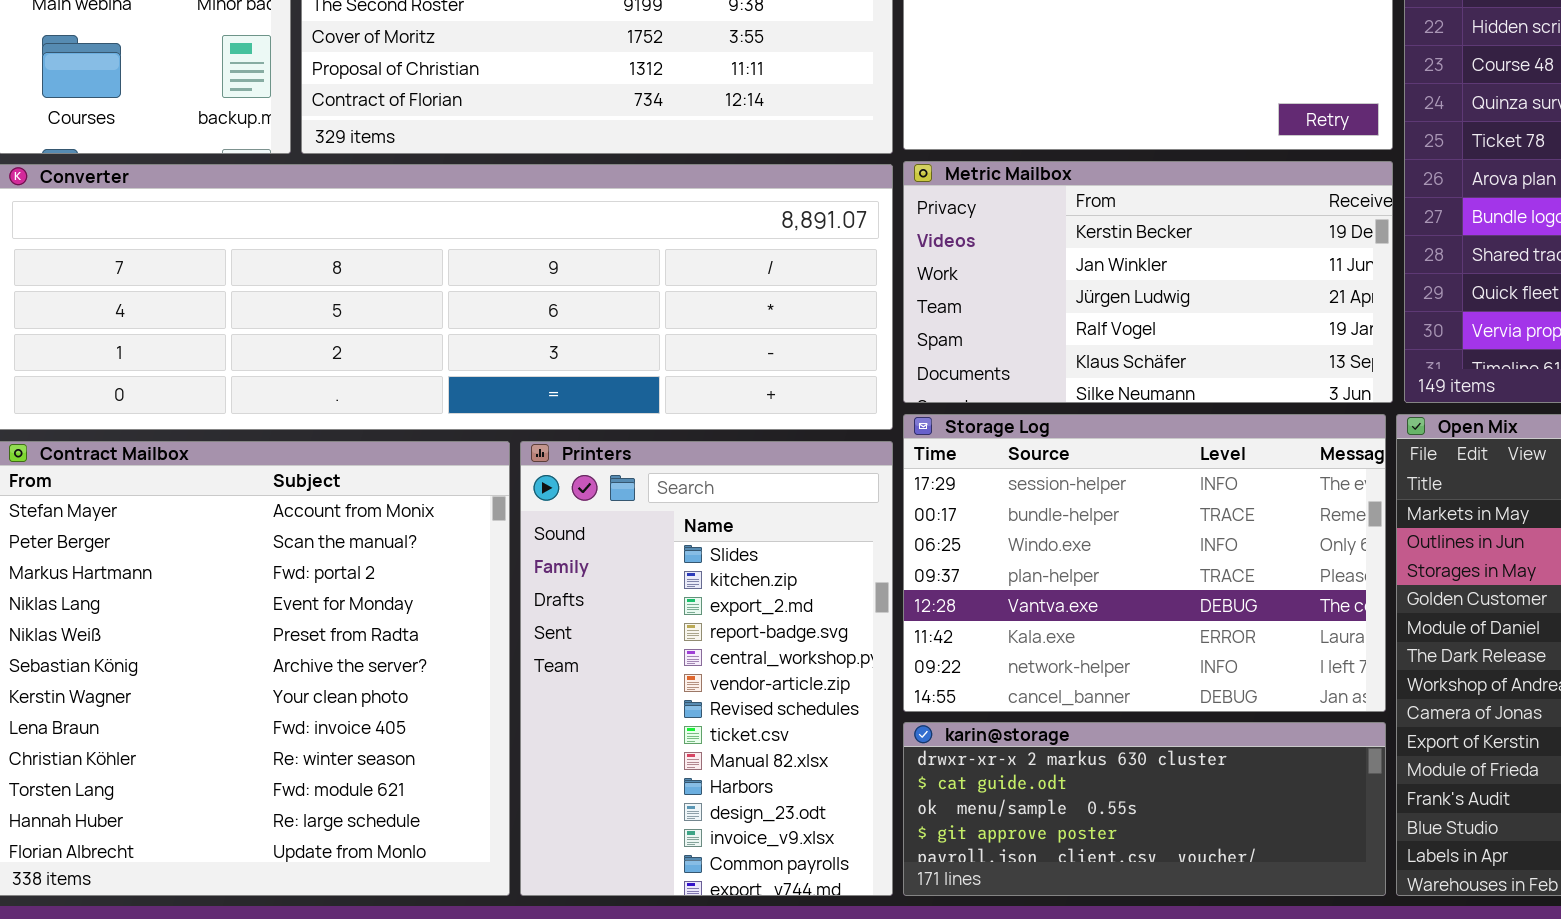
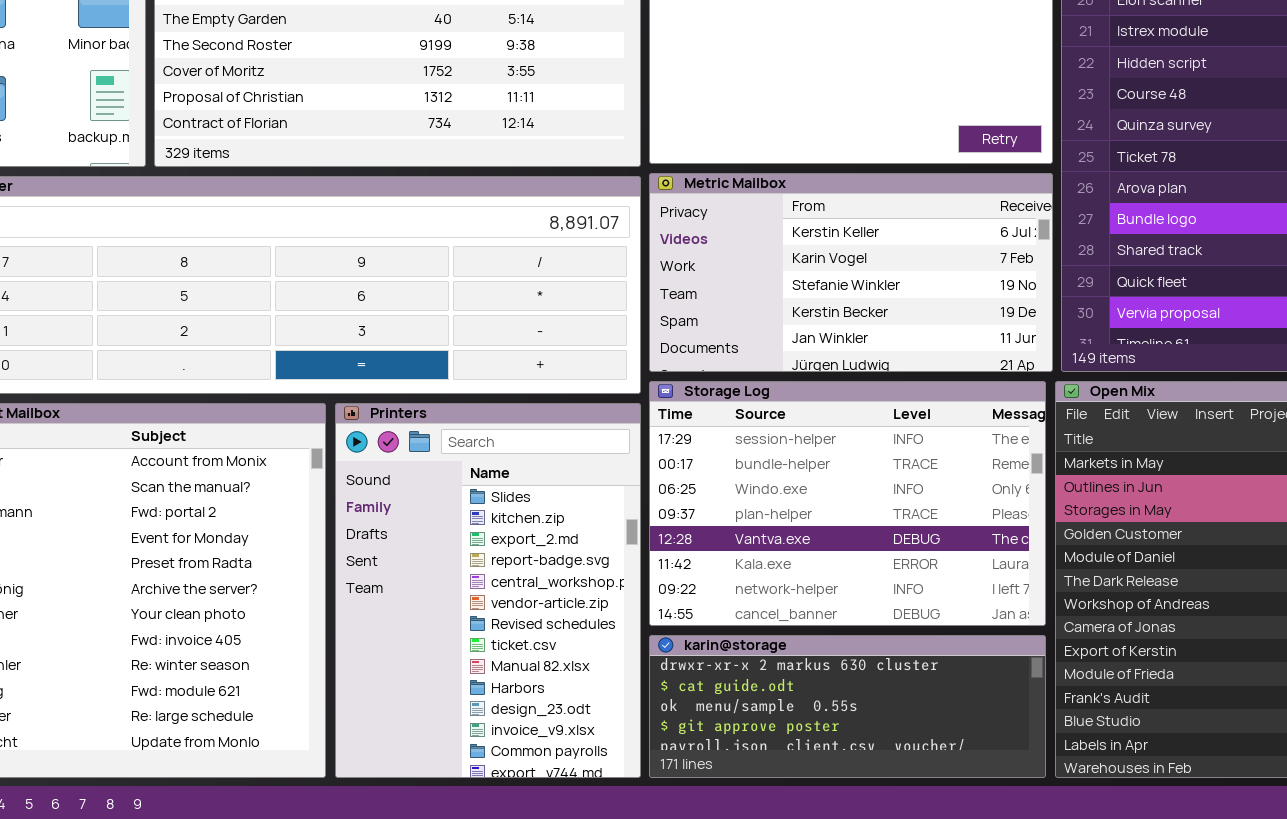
Metric Mailbox: [903,161,1393,403] -> [649,173,1053,372], scrolled up 3 rows

